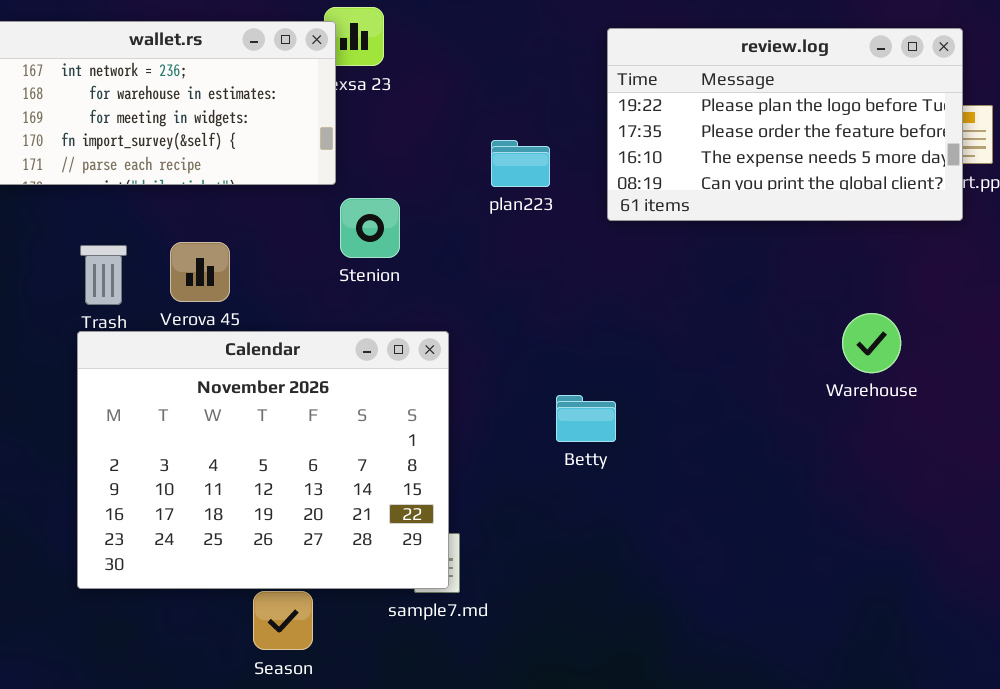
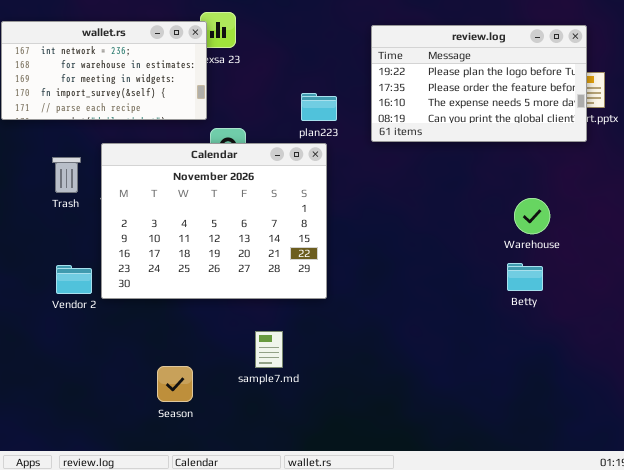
Calendar: [77,331,449,589] -> [101,143,327,299], moved
Betty: [556,395,616,442] -> [507,263,543,291], moved

